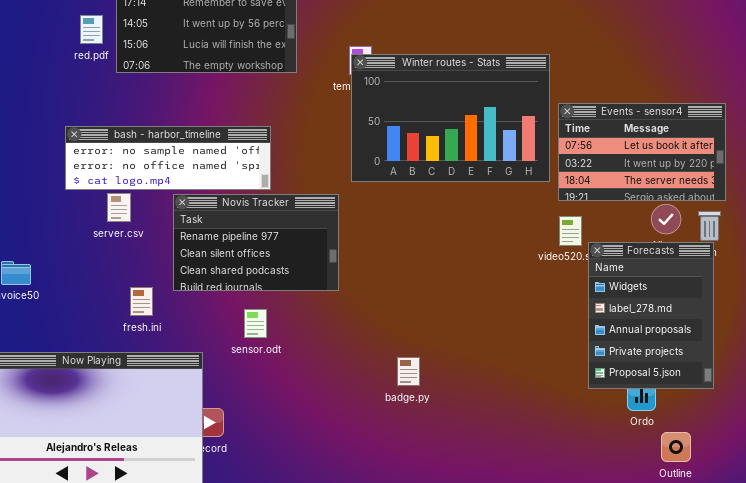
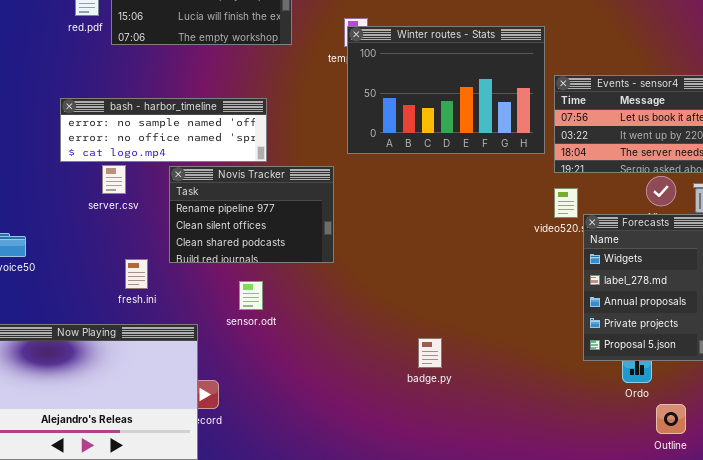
badge.py: [397,357,420,386] -> [418,338,442,368], moved

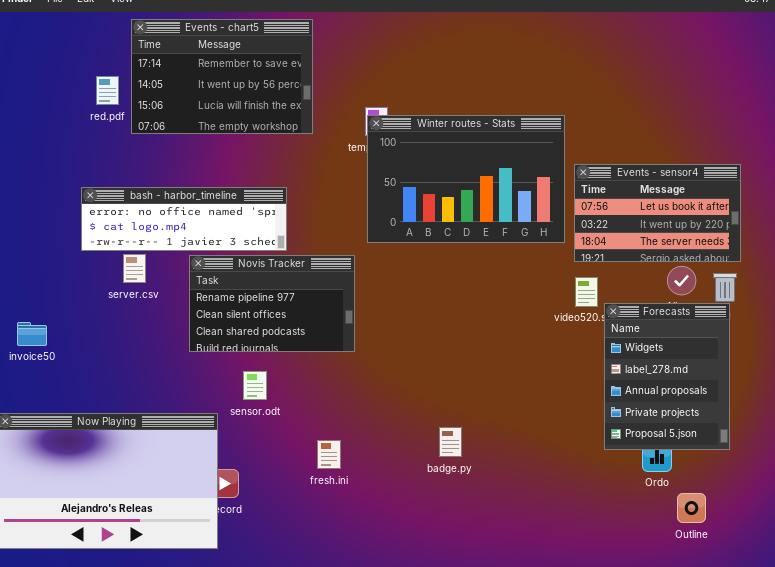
bash - harbor_timeline: [60,98,267,162] -> [81,187,287,251], scrolled down 1 row
fresh.ini: [125,259,148,289] -> [317,440,341,469], moved
sensor.odt: [239,281,263,310] -> [243,371,267,400], moved

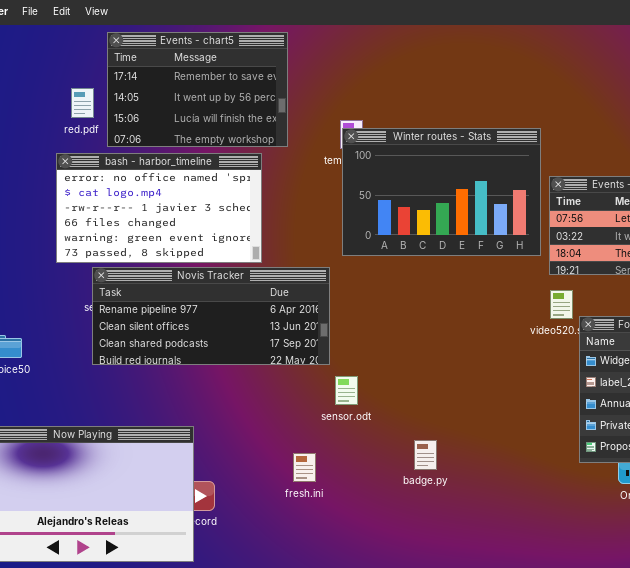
bash - harbor_timeline: [81,187,287,251] -> [56,153,262,263], resized
Novis Tracker: [189,255,355,352] -> [92,267,330,365], resized
sensor.odt: [243,371,267,400] -> [335,376,358,405], moved

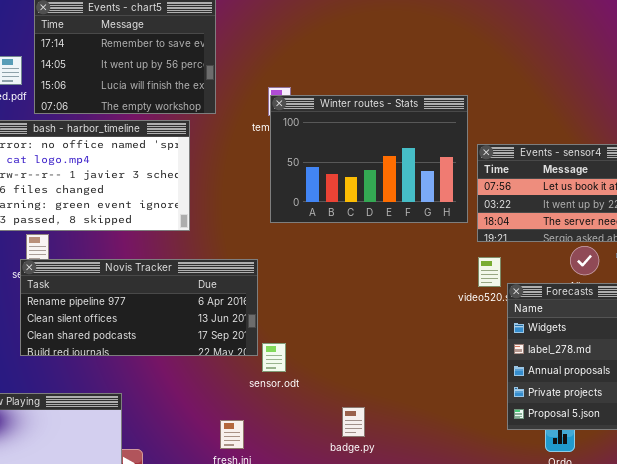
Novis Tracker: [92,267,330,365] -> [20,259,258,356], moved

